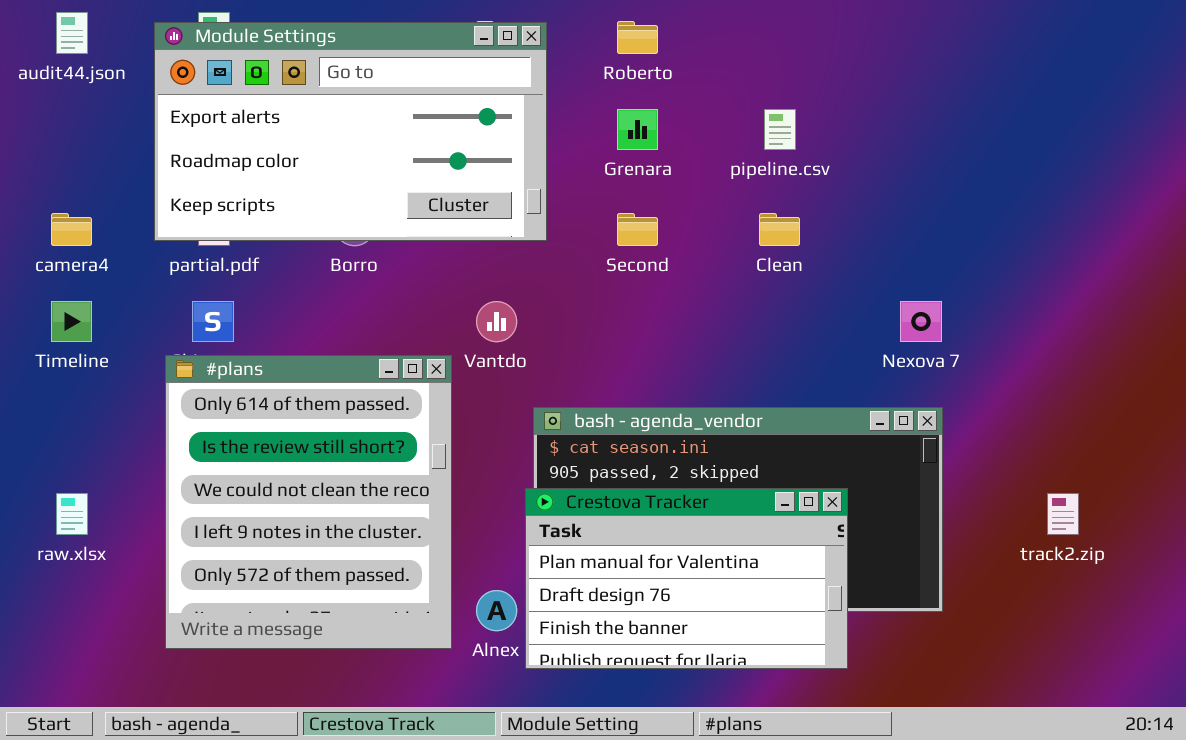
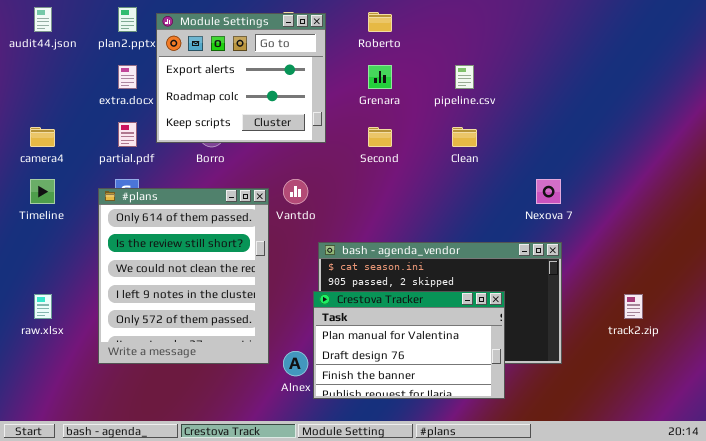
Module Settings: [154,22,547,241] -> [156,13,326,143], resized
#plans: [165,355,452,649] -> [98,188,269,364], moved

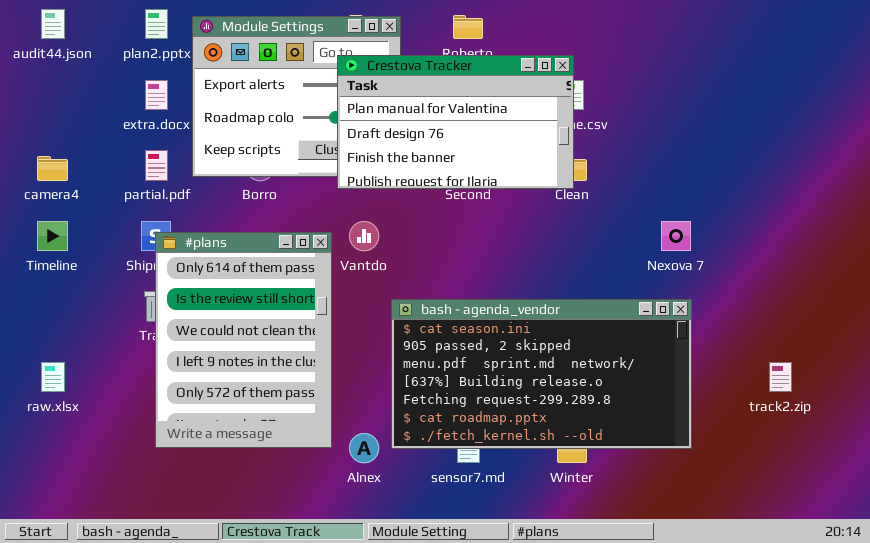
#plans: [98,188,269,364] -> [155,232,332,448], resized
Crestova Tracker: [313,291,505,399] -> [337,55,574,189], moved

